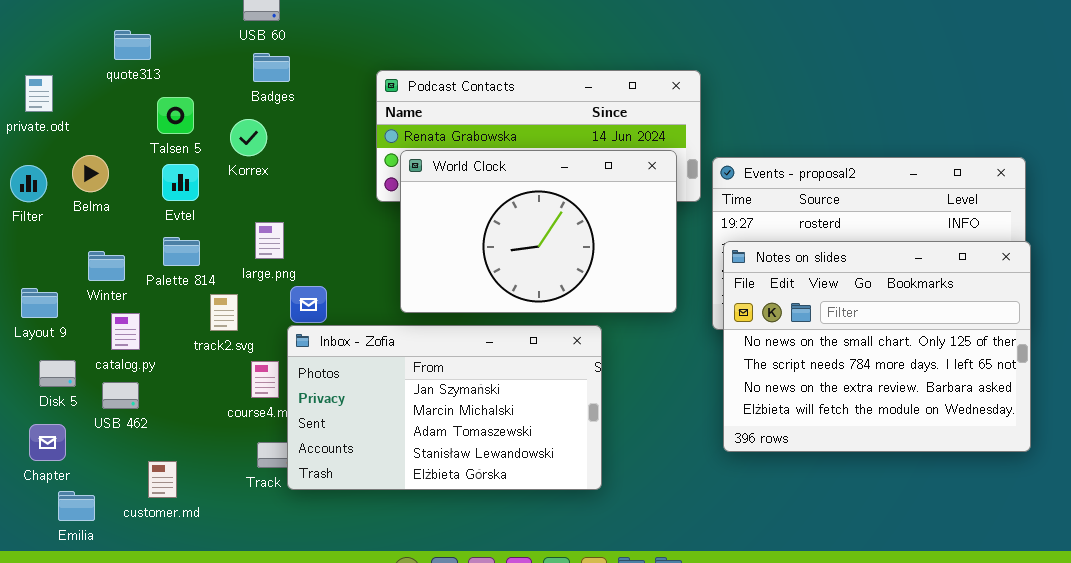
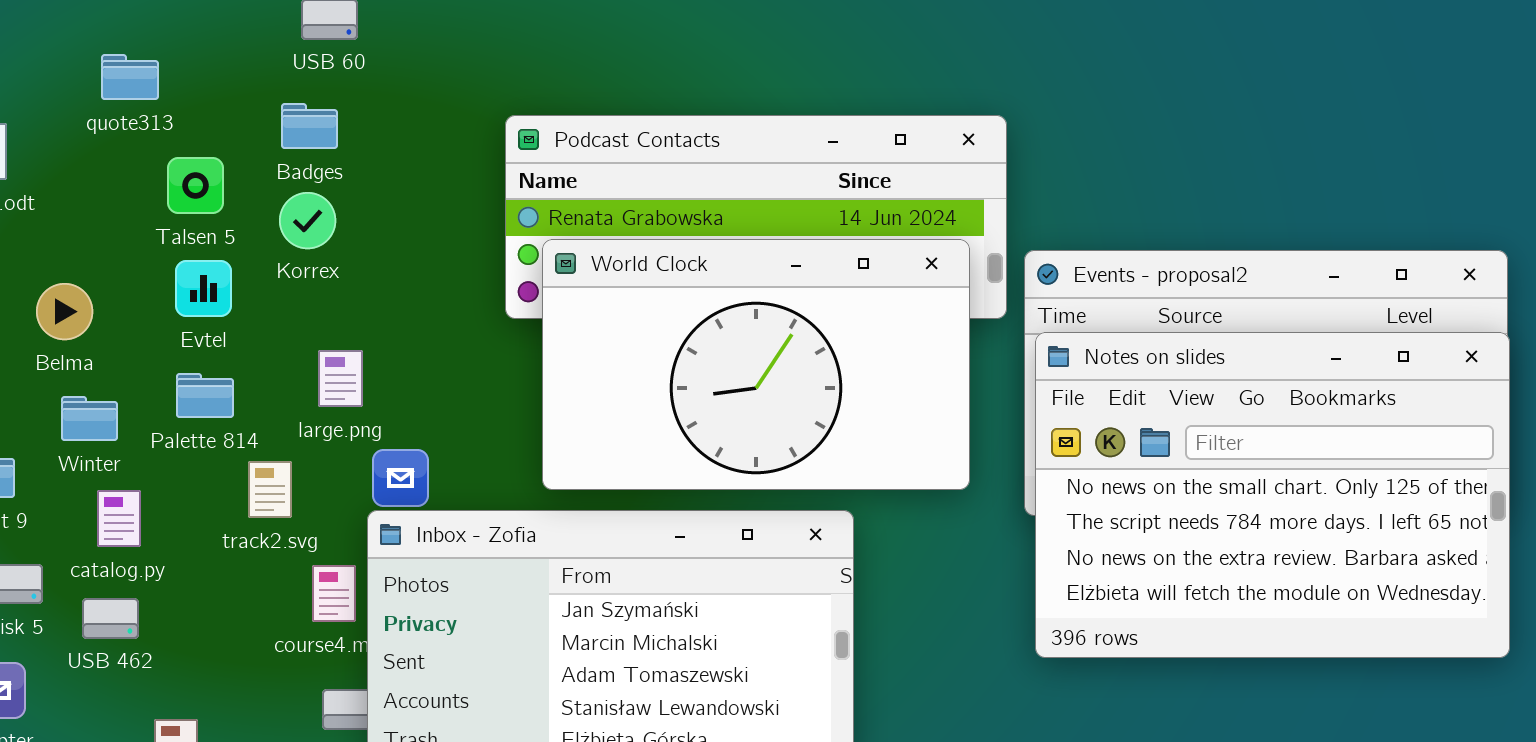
Badges: [253,53,290,82] -> [281,103,338,149], moved
Belma: [72,155,109,192] -> [36,283,93,340], moved
Notes on slides: [723,241,1031,452] -> [1035,332,1510,658], moved

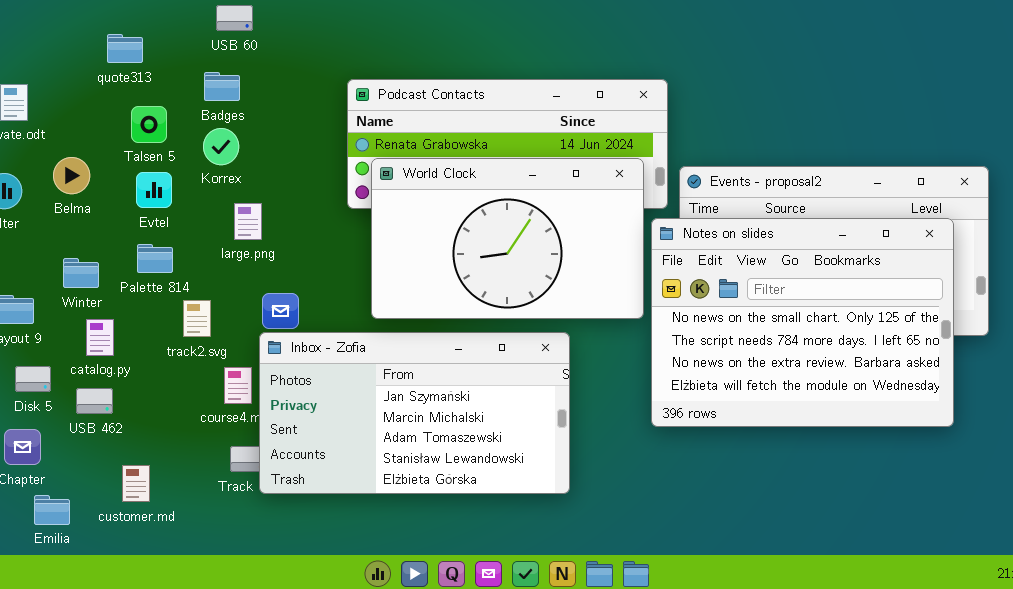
quote313: [101,54,159,100] -> [107,34,143,63], moved
Belma: [36,283,93,340] -> [53,157,90,194], moved
Notes on slides: [1035,332,1510,658] -> [651,218,954,427], moved
large.png: [318,350,363,407] -> [234,203,262,240], moved

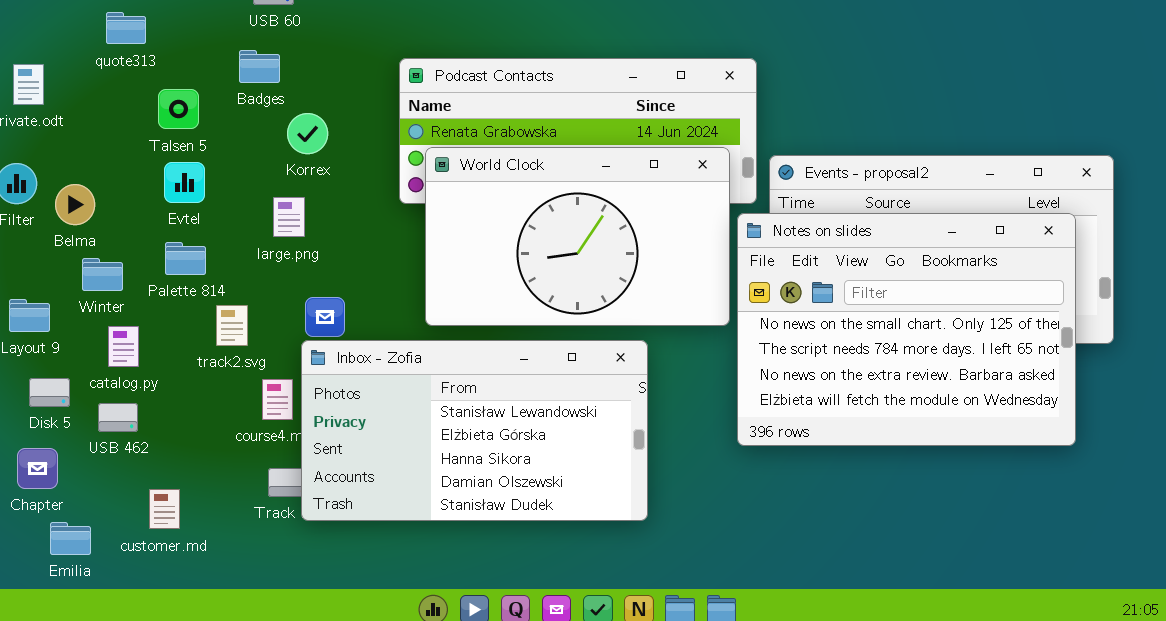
quote313: [107,34,143,63] -> [106,12,146,44], moved
Korrex: [203,128,239,165] -> [287,113,328,154], moved
Belma: [53,157,90,194] -> [55,184,95,225], moved
Inbox - Zofia: [259,332,570,494] -> [301,340,648,521], scrolled down 3 rows

